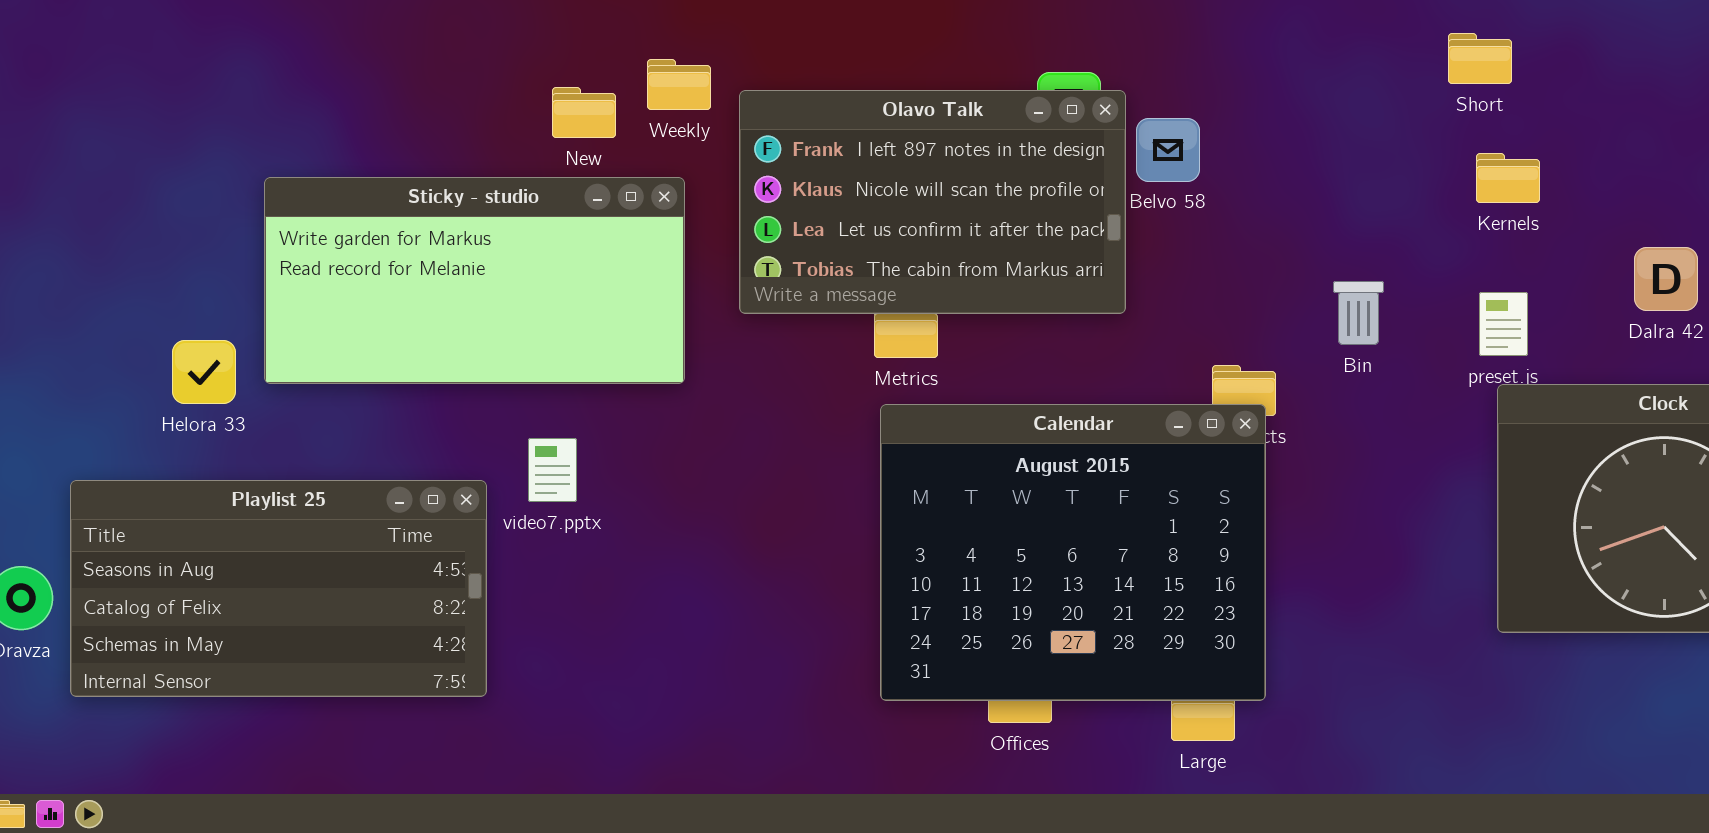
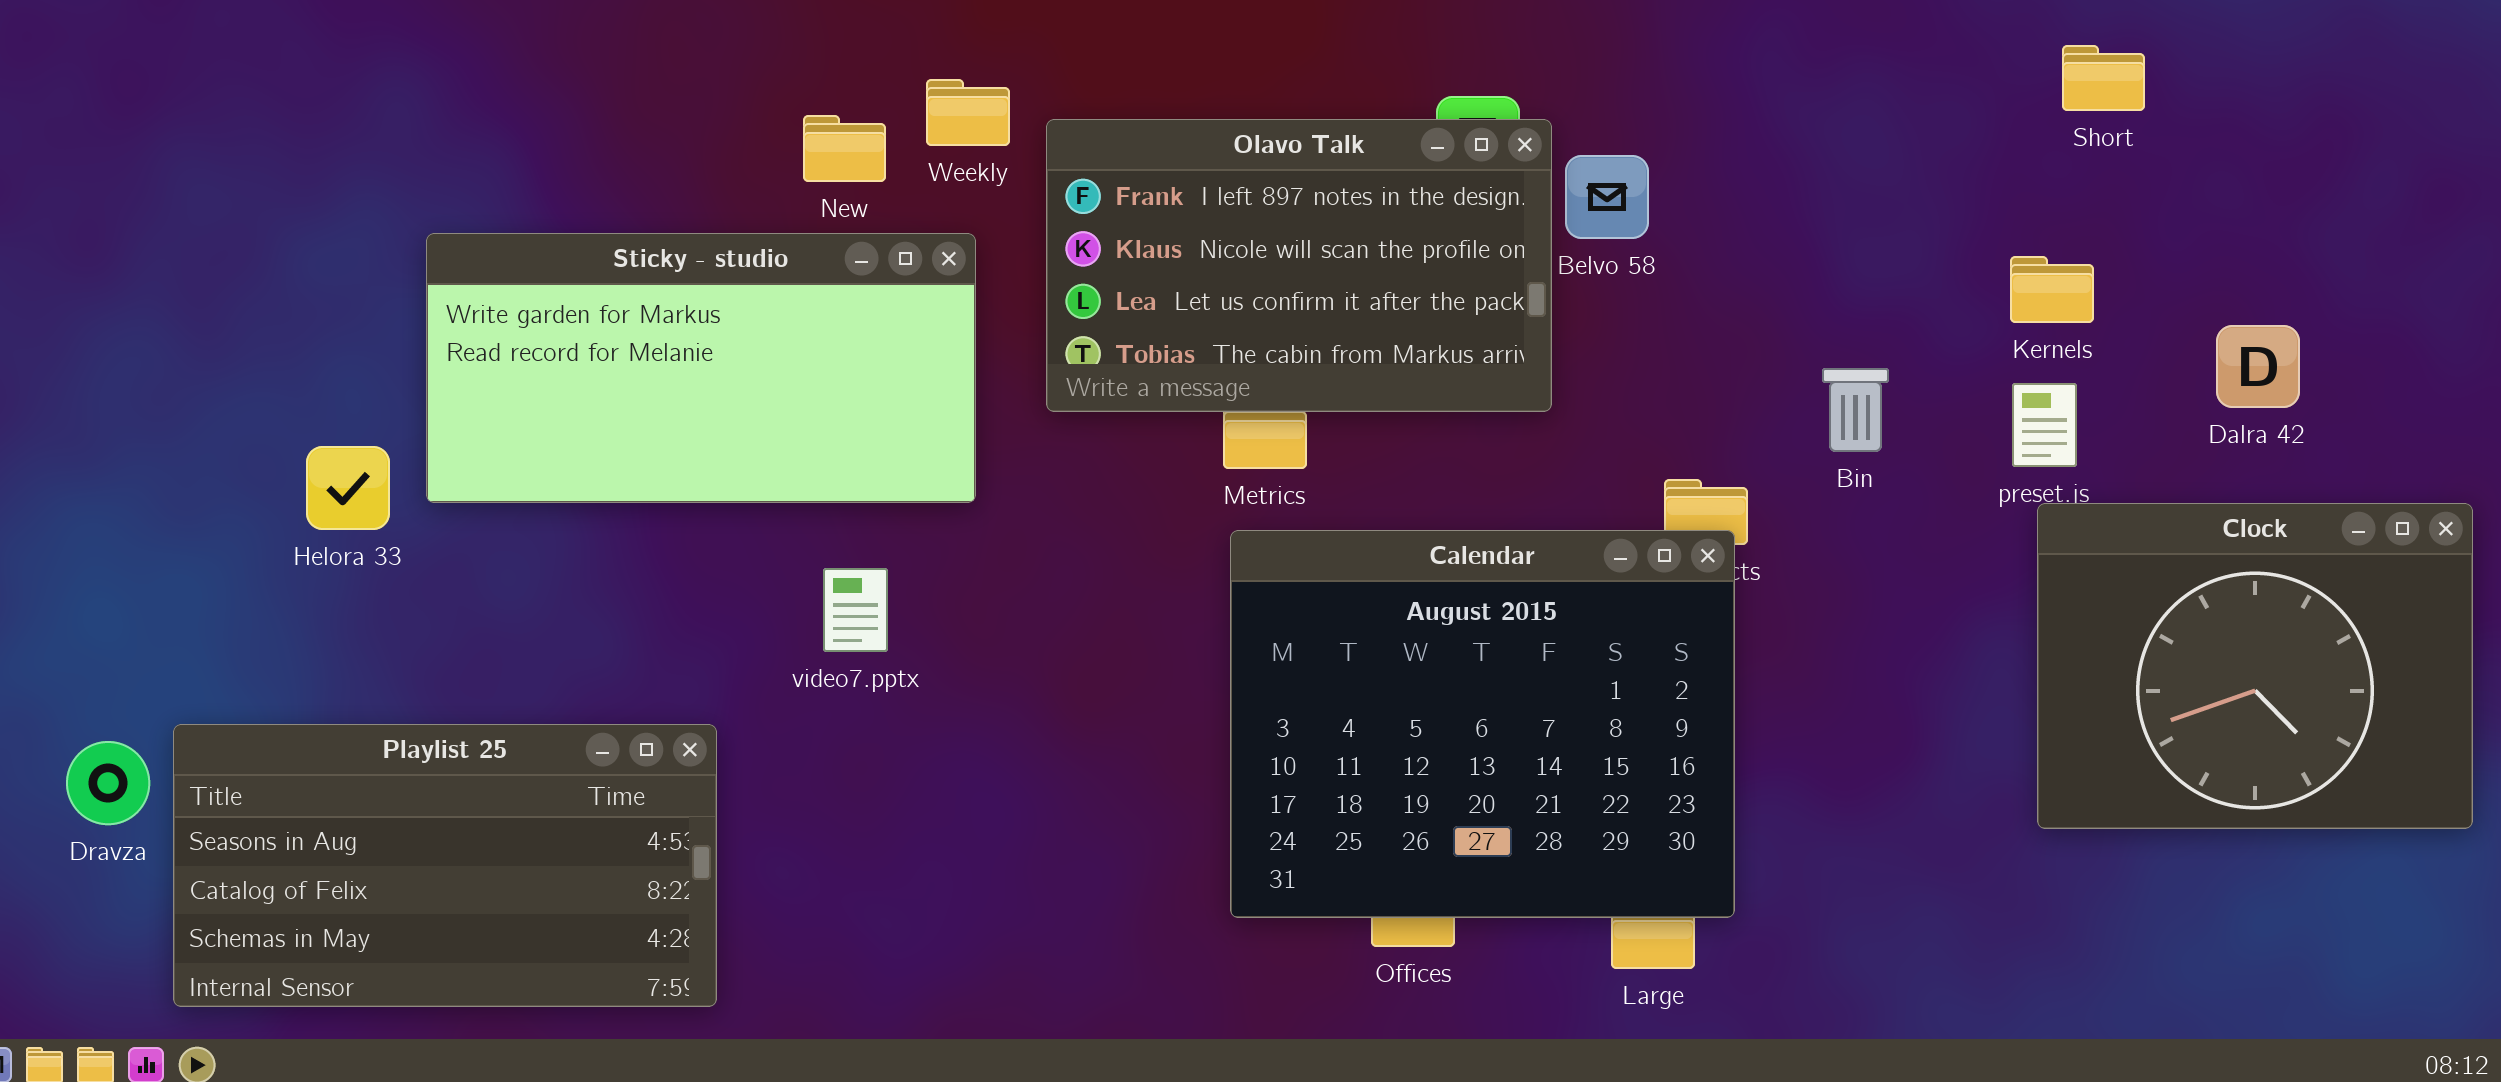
Short: [1448,33,1512,84] -> [2062,45,2145,111], moved
Kernels: [1476,153,1540,203] -> [2010,256,2094,323], moved
video7.pptx: [528,438,577,502] -> [823,568,888,652], moved
Playlist 25: [70,480,487,697] -> [173,724,717,1007], moved

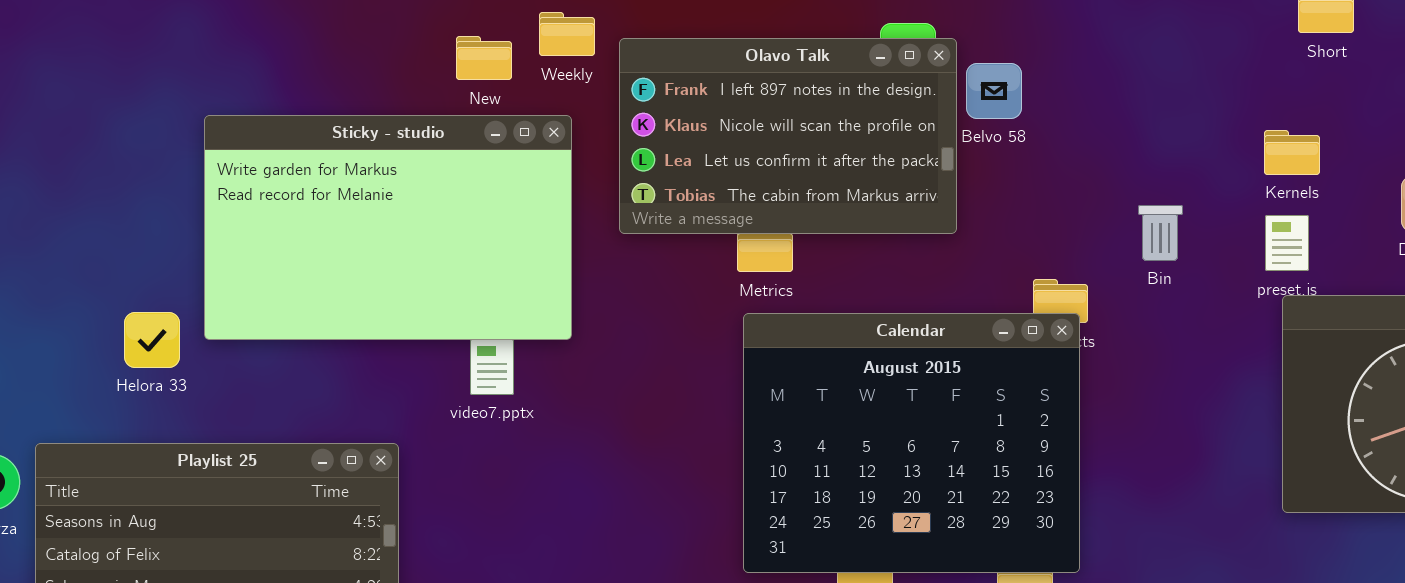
Sticky - studio: [426,233,976,503] -> [204,115,572,340], resized
Helora 33: [306,446,390,530] -> [124,312,180,368], moved

